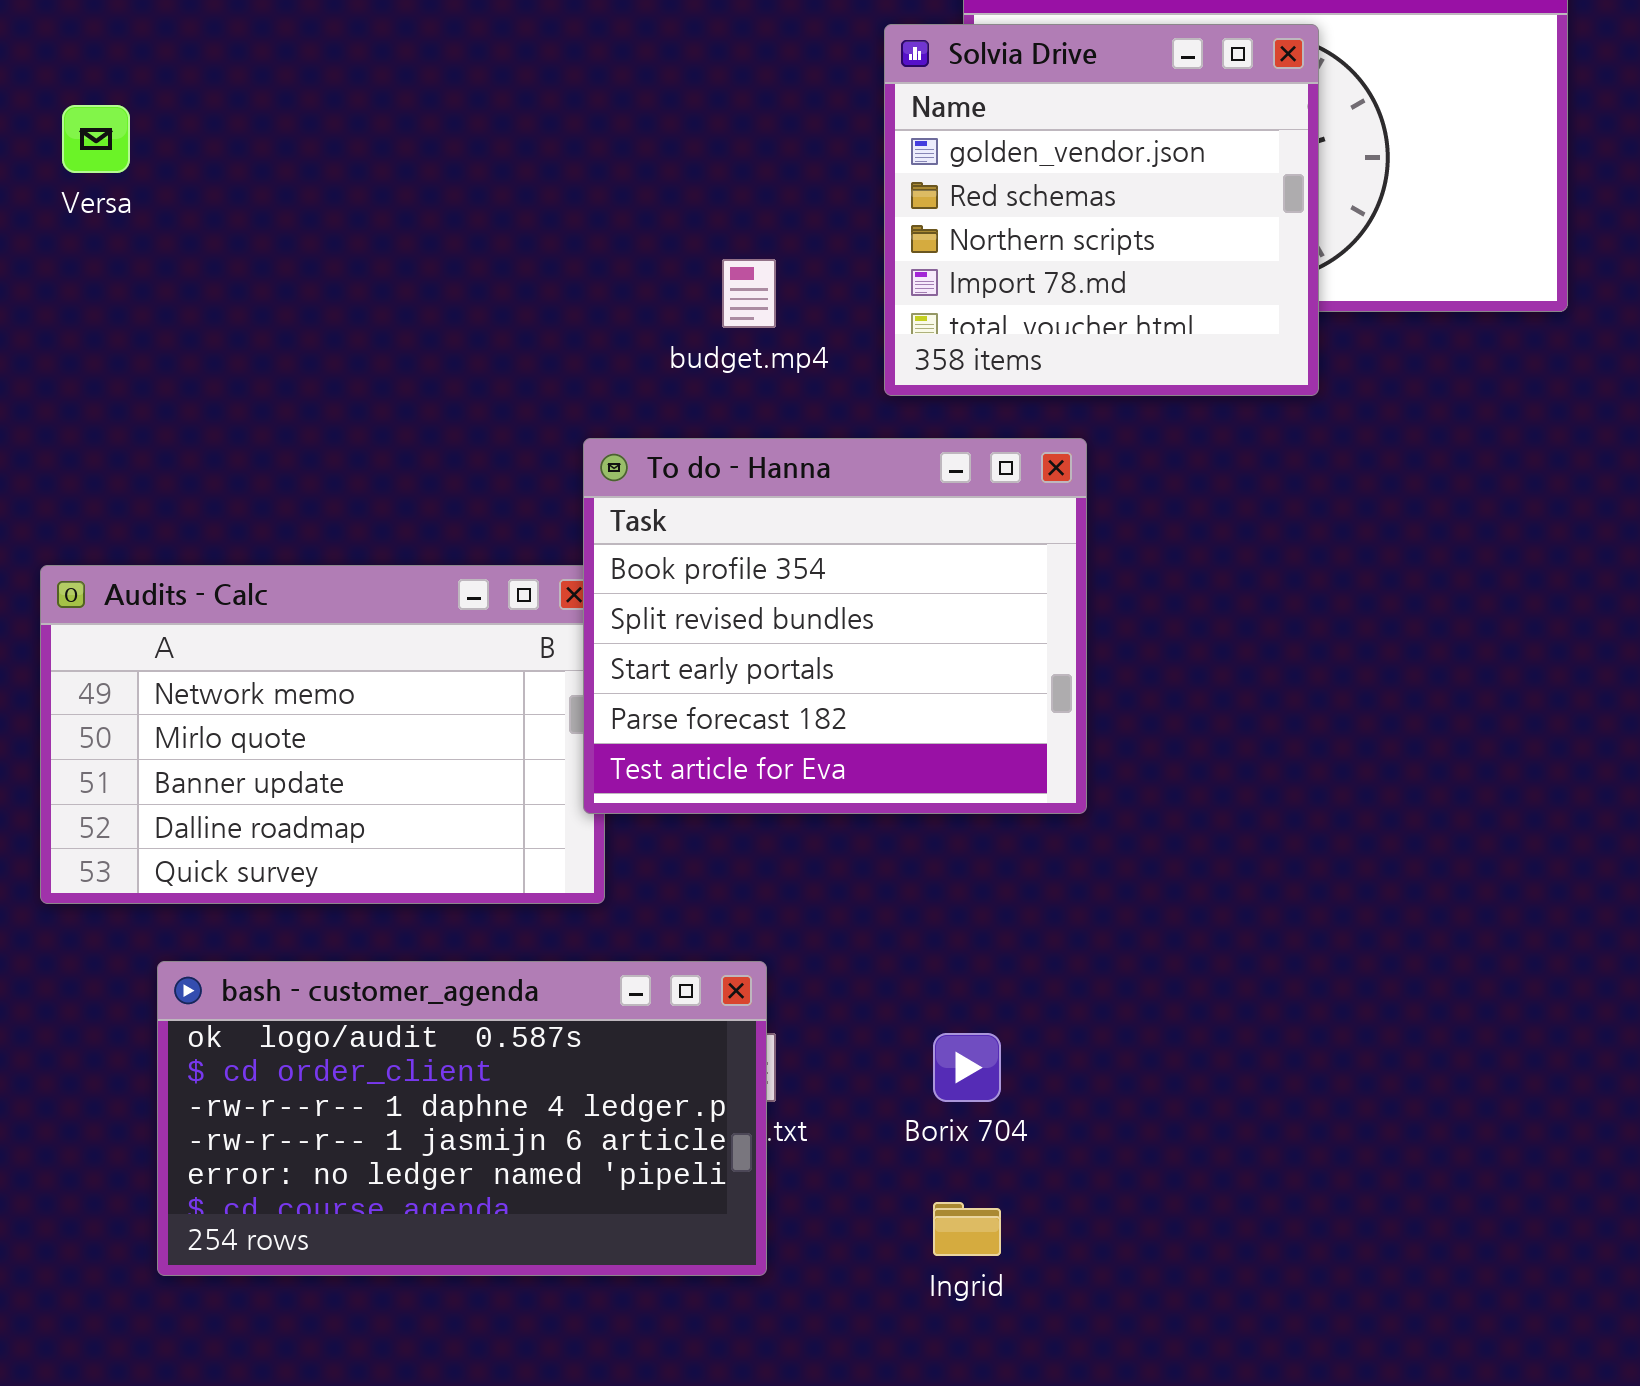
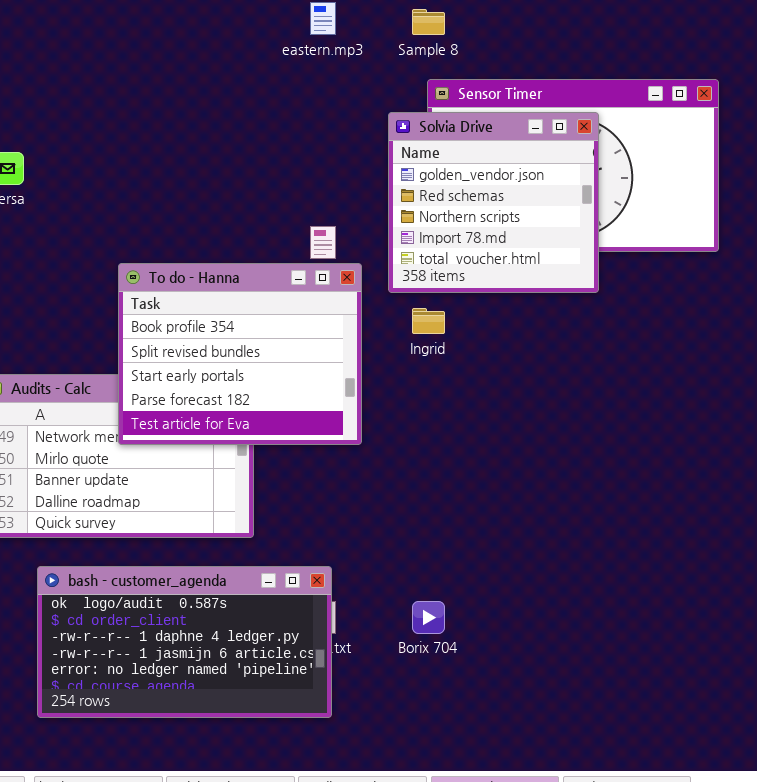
To do - Hanna: [583,438,1087,814] -> [118,263,362,445], moved
Ingrid: [933,1202,1001,1256] -> [412,308,445,334], moved

